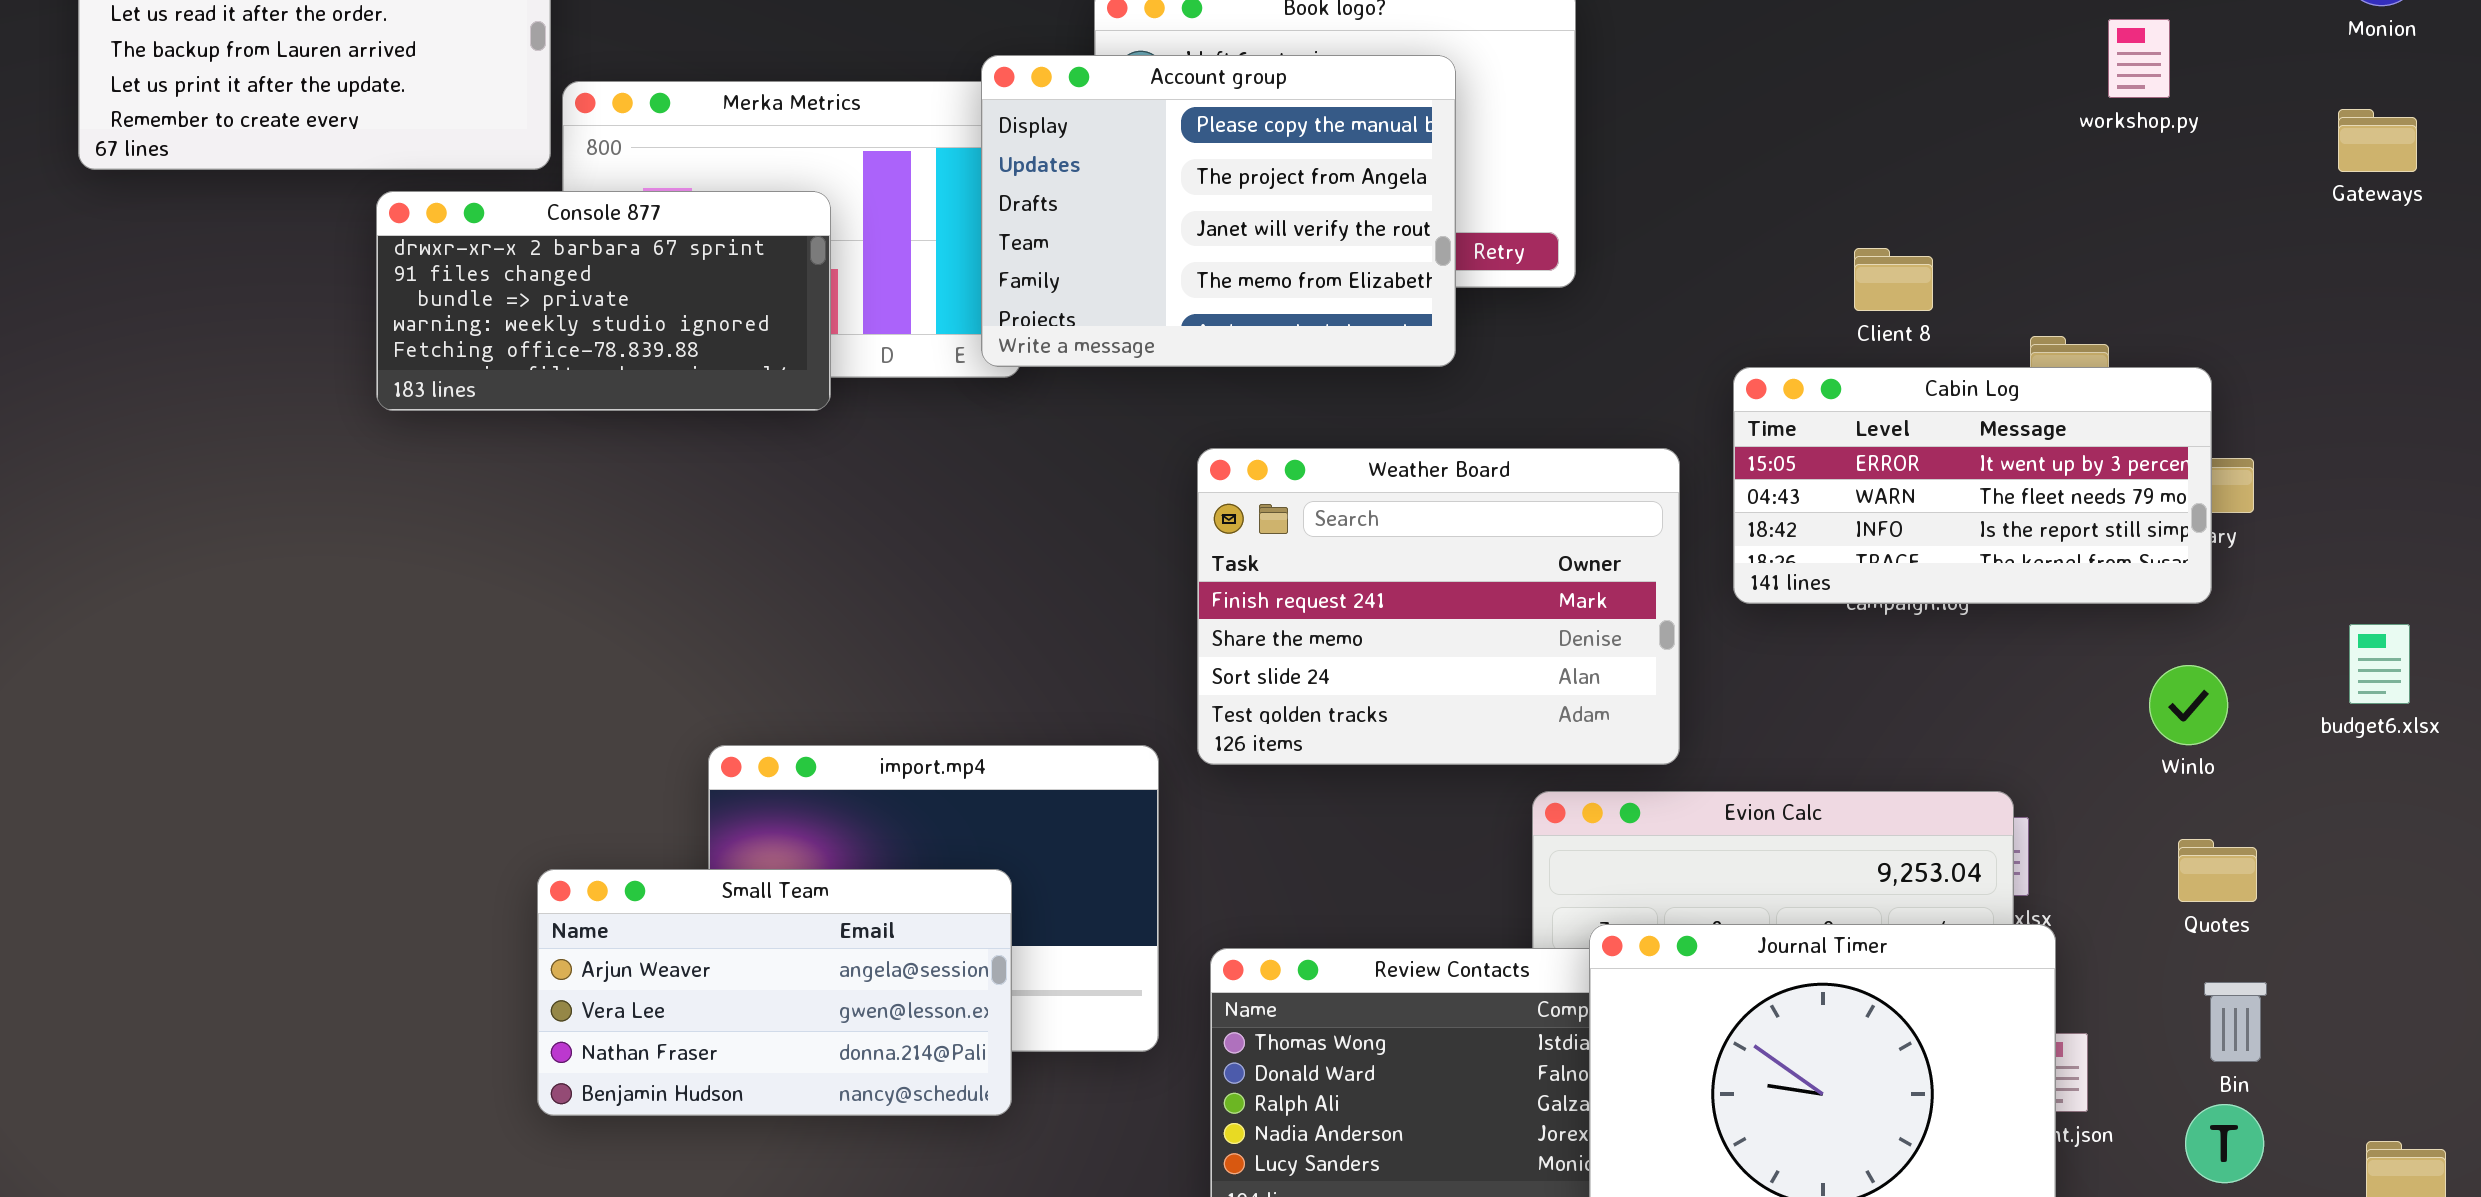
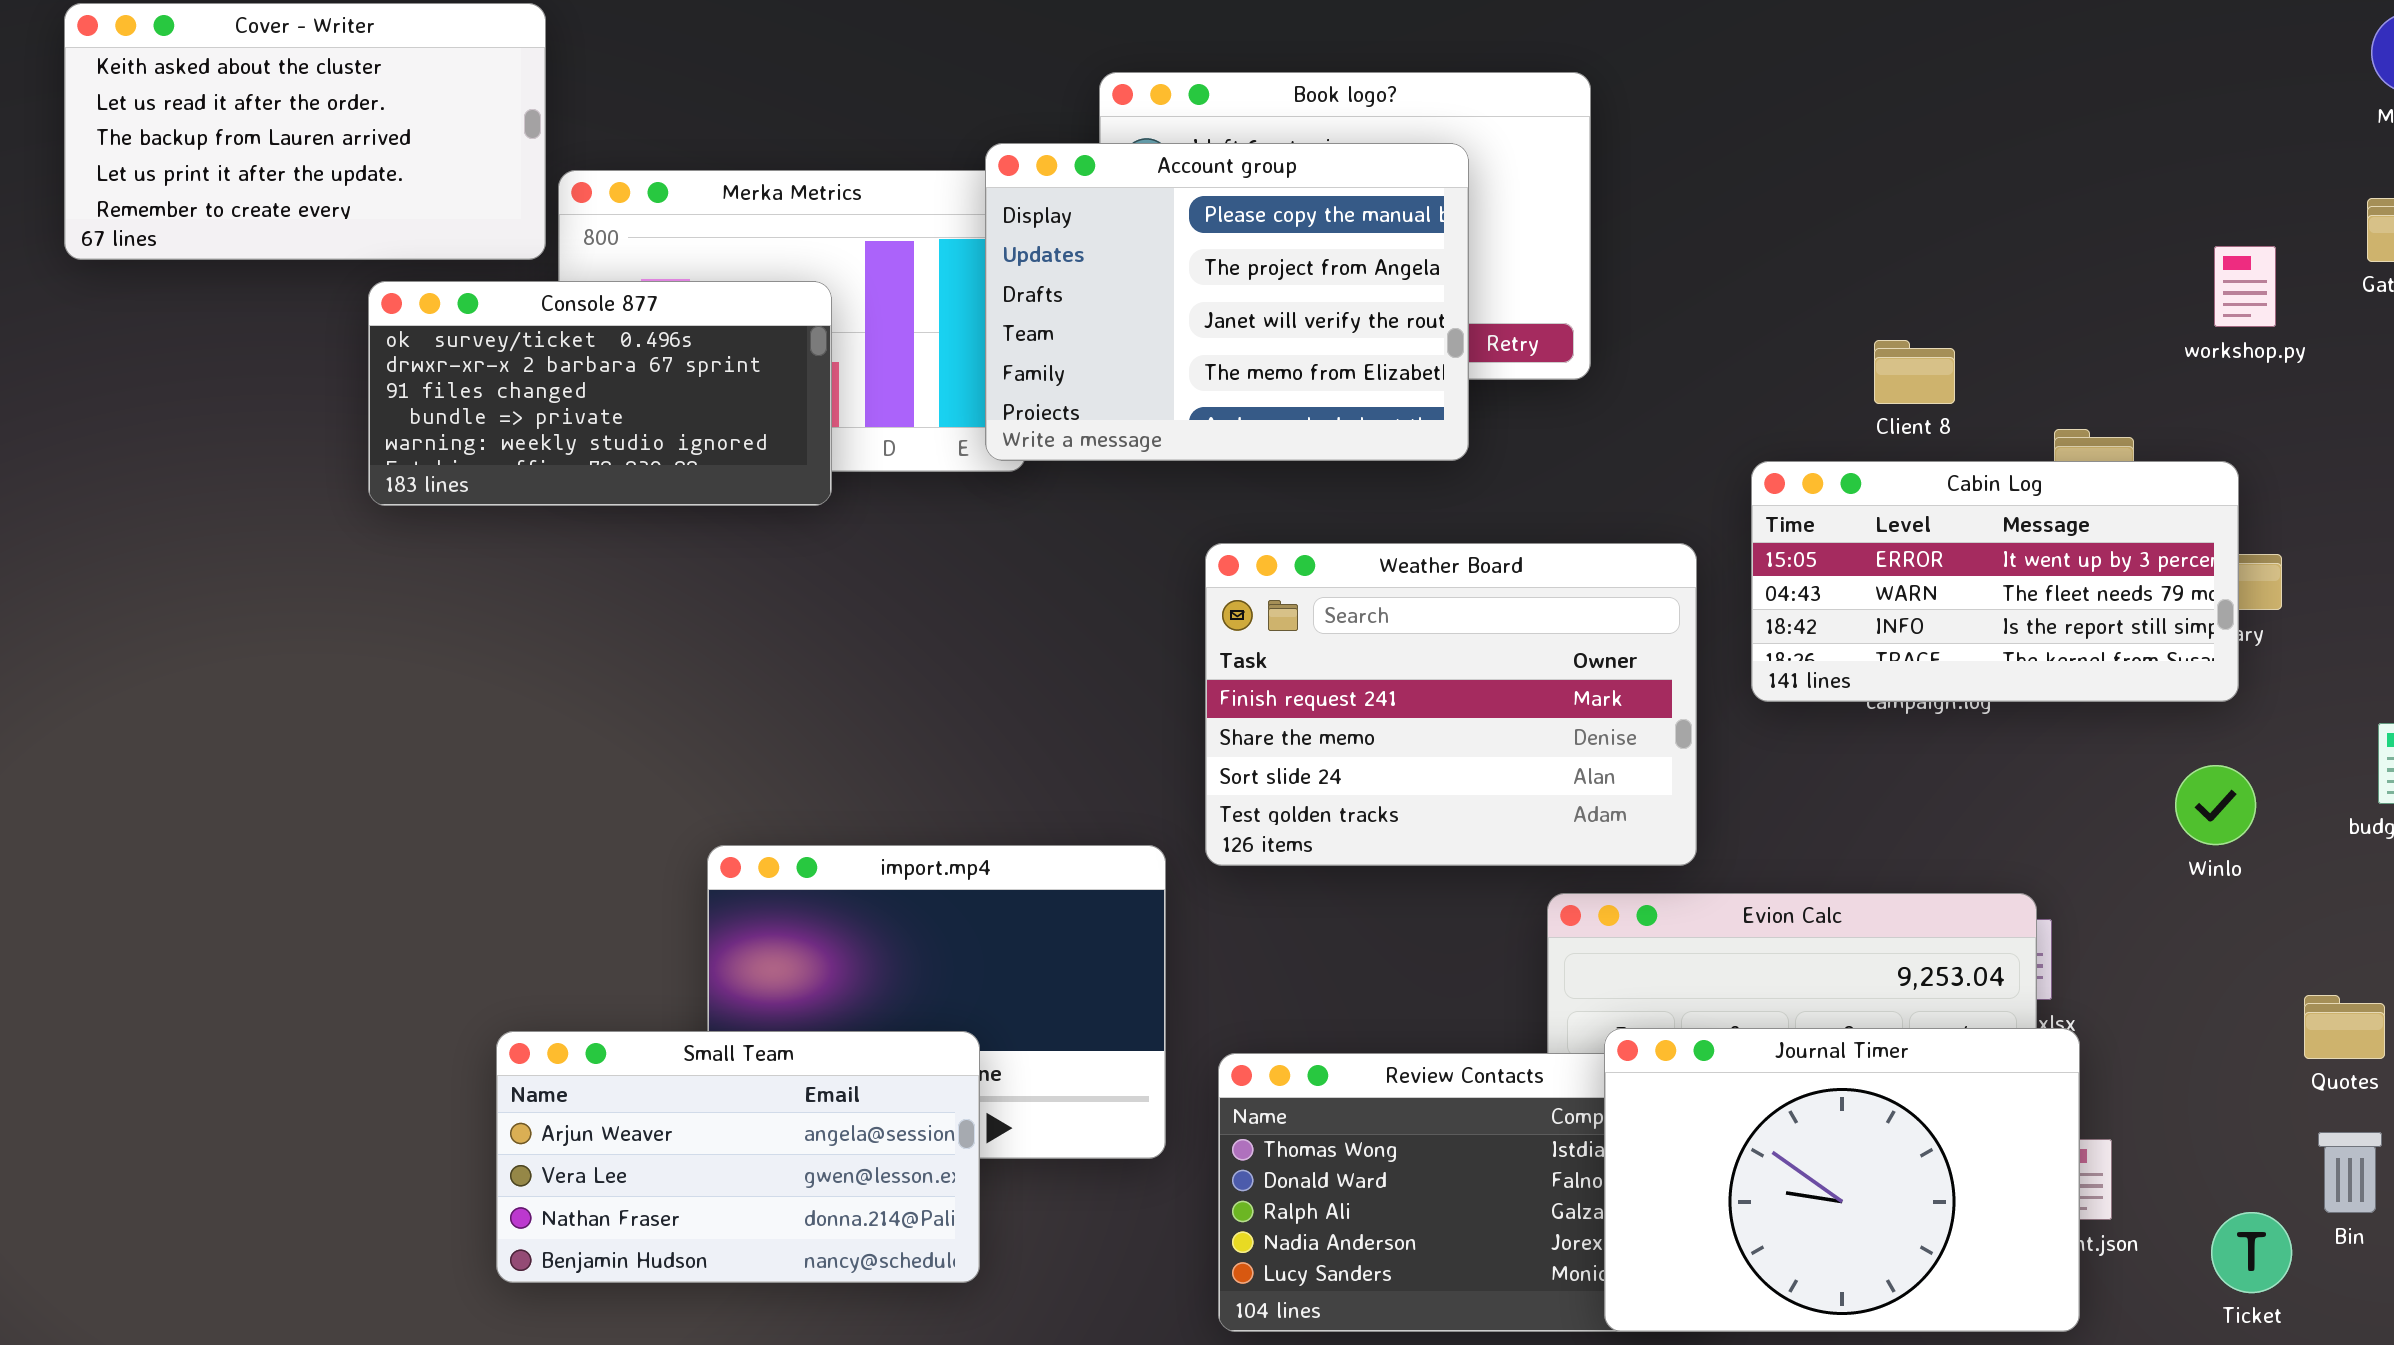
workshop.py: [2108,19,2170,98] -> [2214,246,2276,327], moved
Console 877: [376,191,831,411] -> [368,281,832,506], scrolled up 1 row
Quotes: [2178,839,2257,902] -> [2304,995,2385,1059], moved
Small Team: [537,869,1012,1116] -> [496,1031,980,1283], moved
Bin: [2204,982,2267,1062] -> [2318,1132,2382,1213], moved

